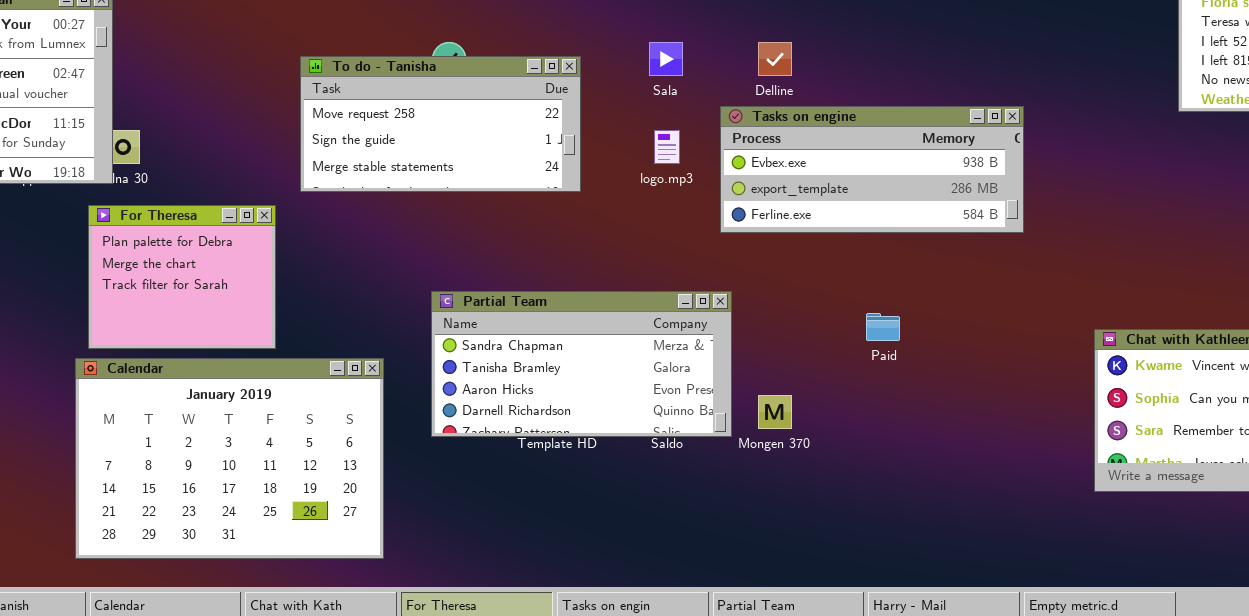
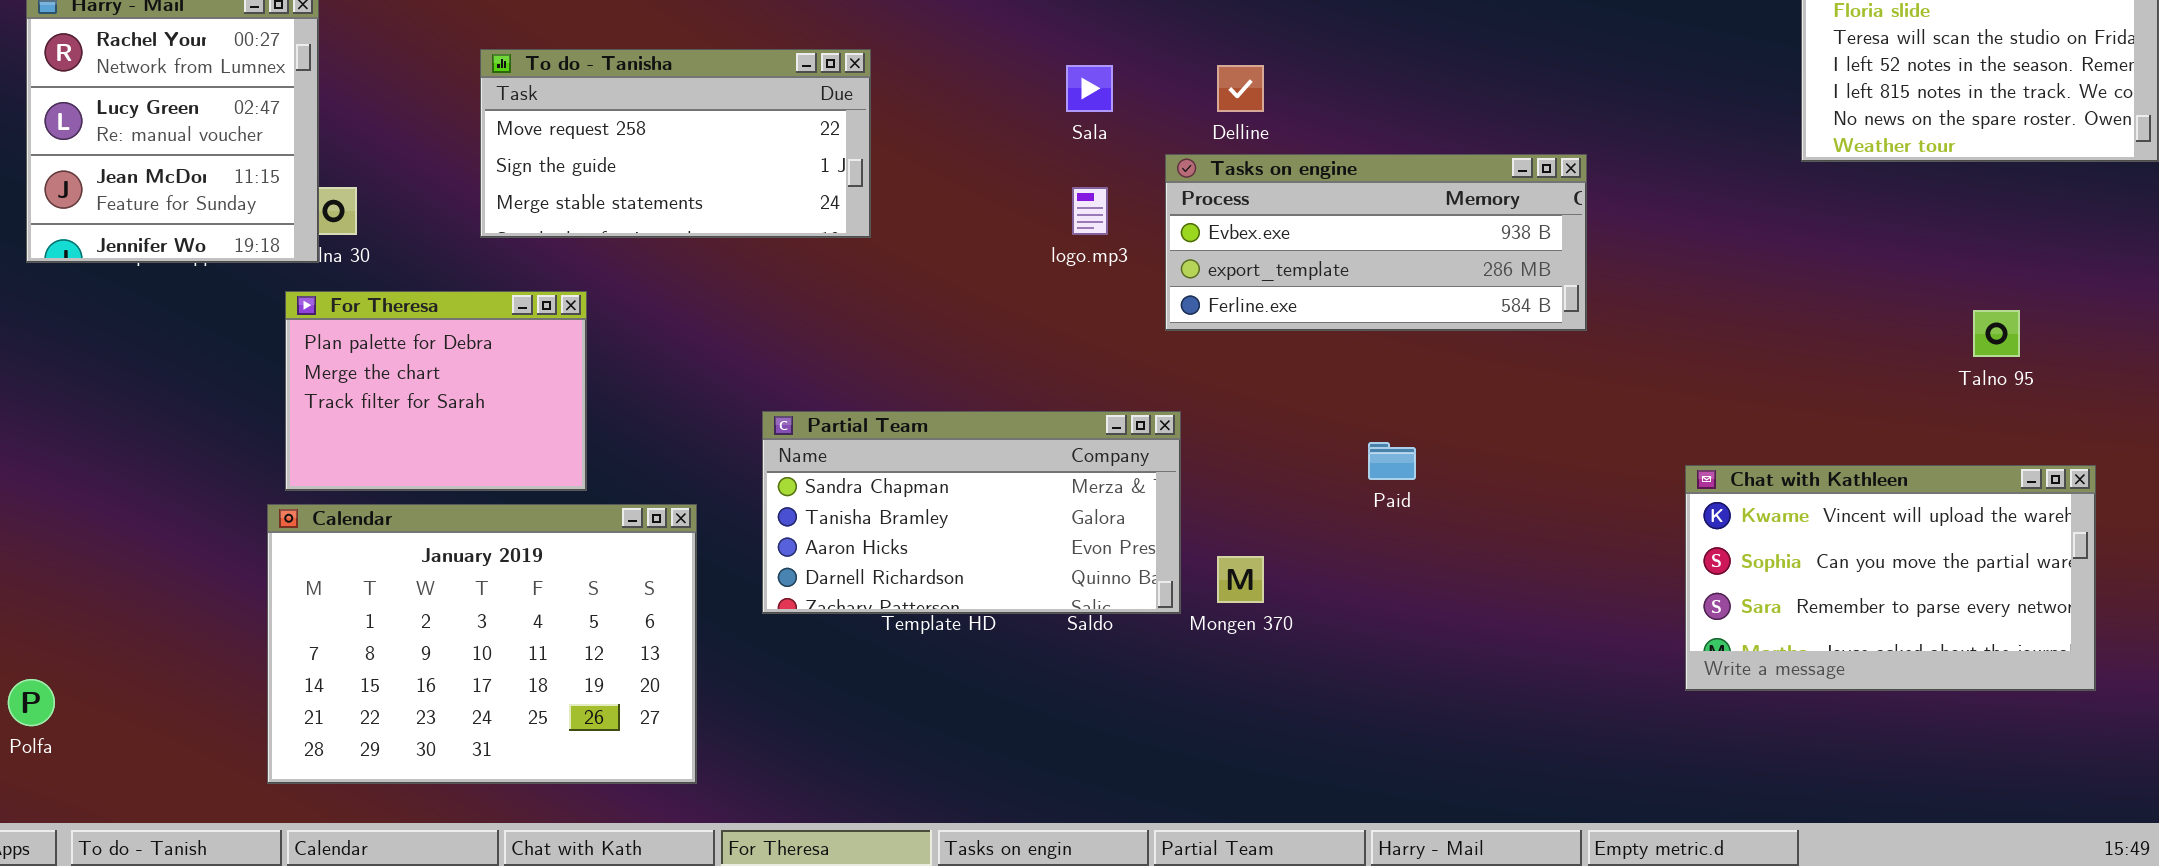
To do - Tanisha: [300,56,581,192] -> [480,49,871,238], moved
For Theresa: [88,205,276,349] -> [285,291,587,491], resized

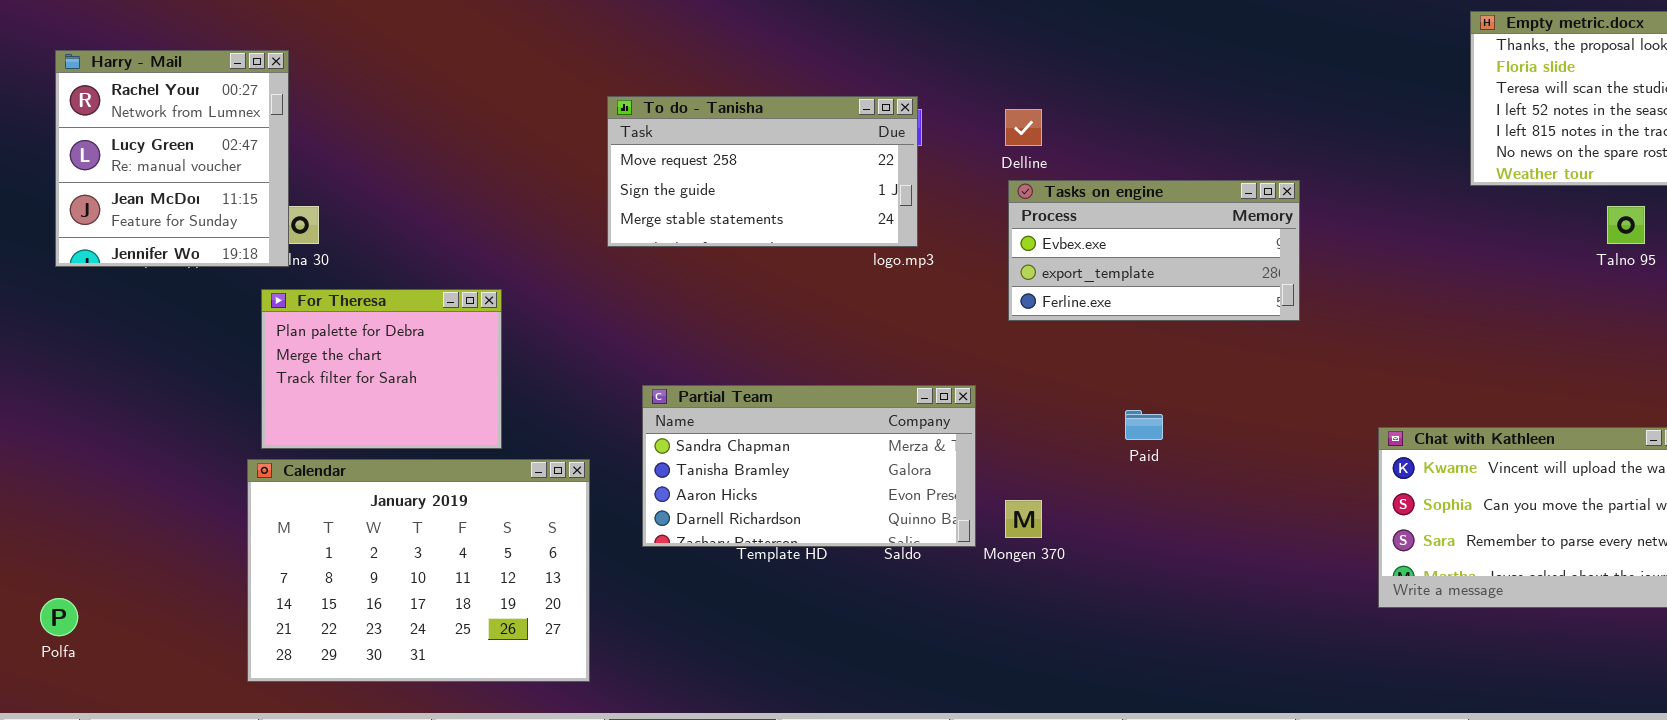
To do - Tanisha: [480,49,871,238] -> [607,96,918,247], moved
Tasks on engine: [1165,154,1587,331] -> [1008,180,1300,321], resized
Talno 95: [1973,310,2020,357] -> [1607,206,1645,244], moved

